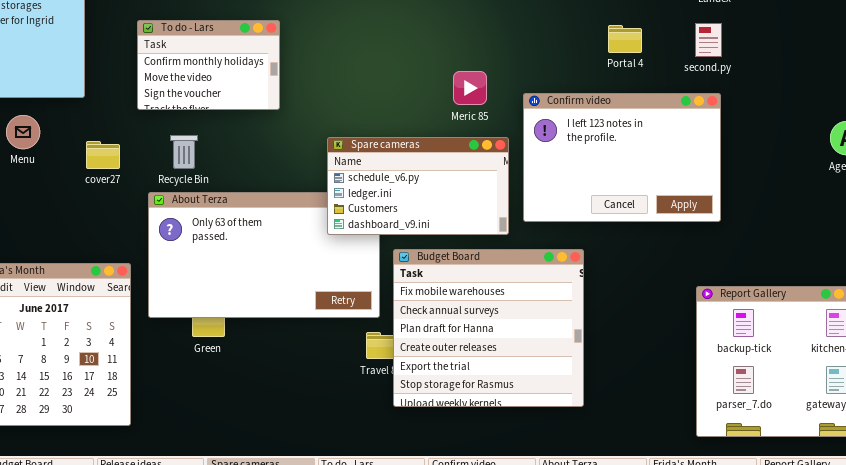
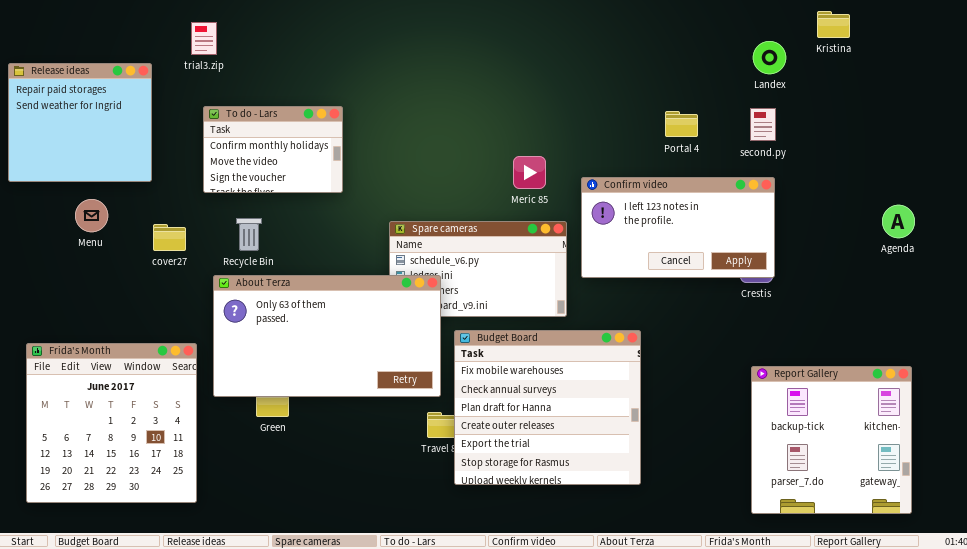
Confirm video: [523,93,721,222] -> [581,177,775,278], resized
About Terza: [148,192,380,318] -> [213,275,441,397], raised

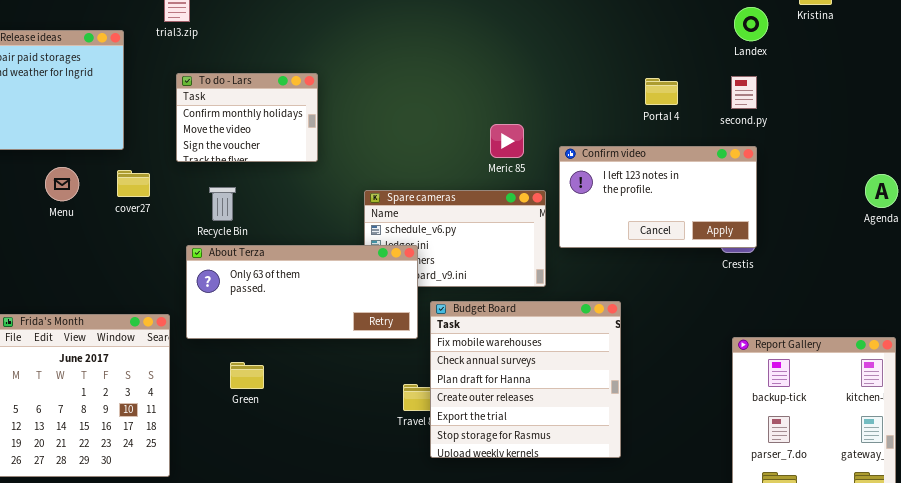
cover27: [153,224,186,251] -> [117,170,150,197], moved
About Terza: [213,275,441,397] -> [186,245,418,339], resized

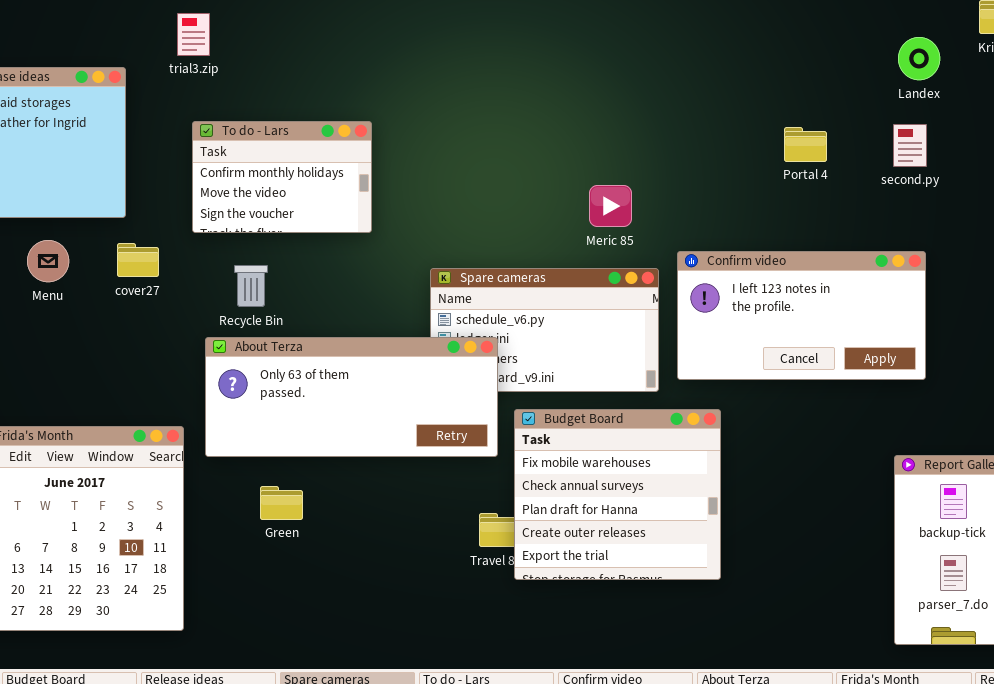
Confirm video: [559,146,757,248] -> [677,251,926,380], moved
Budget Board: [430,301,621,458] -> [514,409,721,580], resized

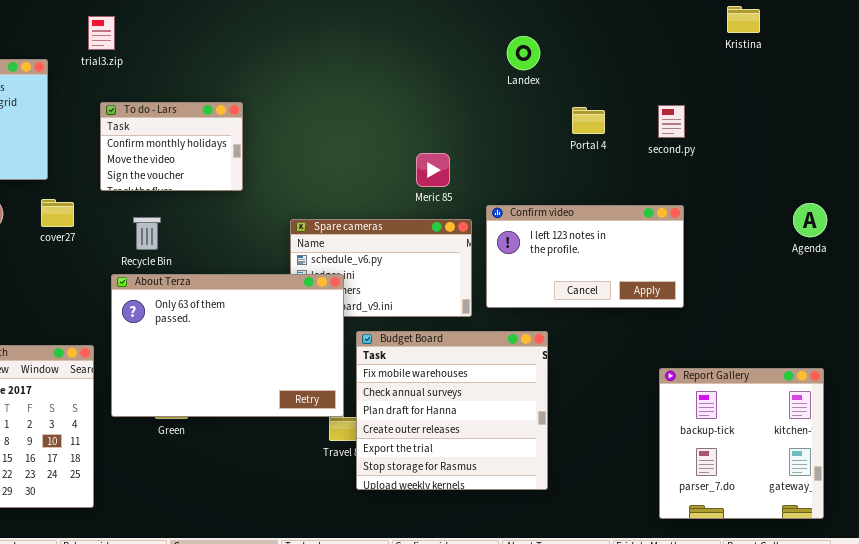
Landex: [898,37,940,80] -> [507,36,540,70], moved
About Terza: [205,337,498,457] -> [111,274,344,417], resized
Budget Board: [514,409,721,580] -> [356,331,548,490], resized

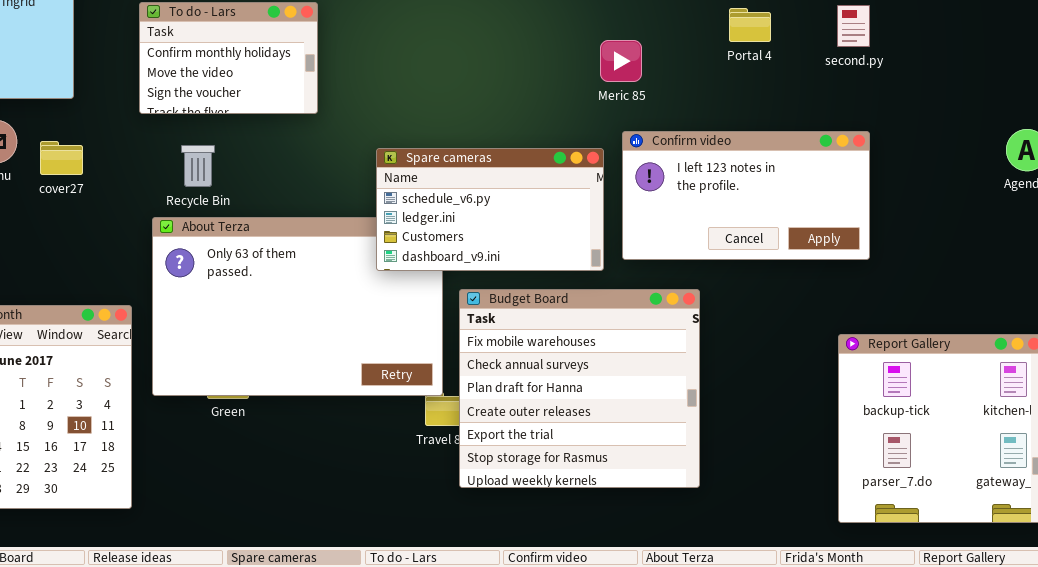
Meric 85: [416,153,450,187] -> [600,40,642,82], moved
cover27: [41,199,74,227] -> [40,141,83,175], moved
Spare cameras: [290,219,472,317] -> [376,148,604,271], raised

